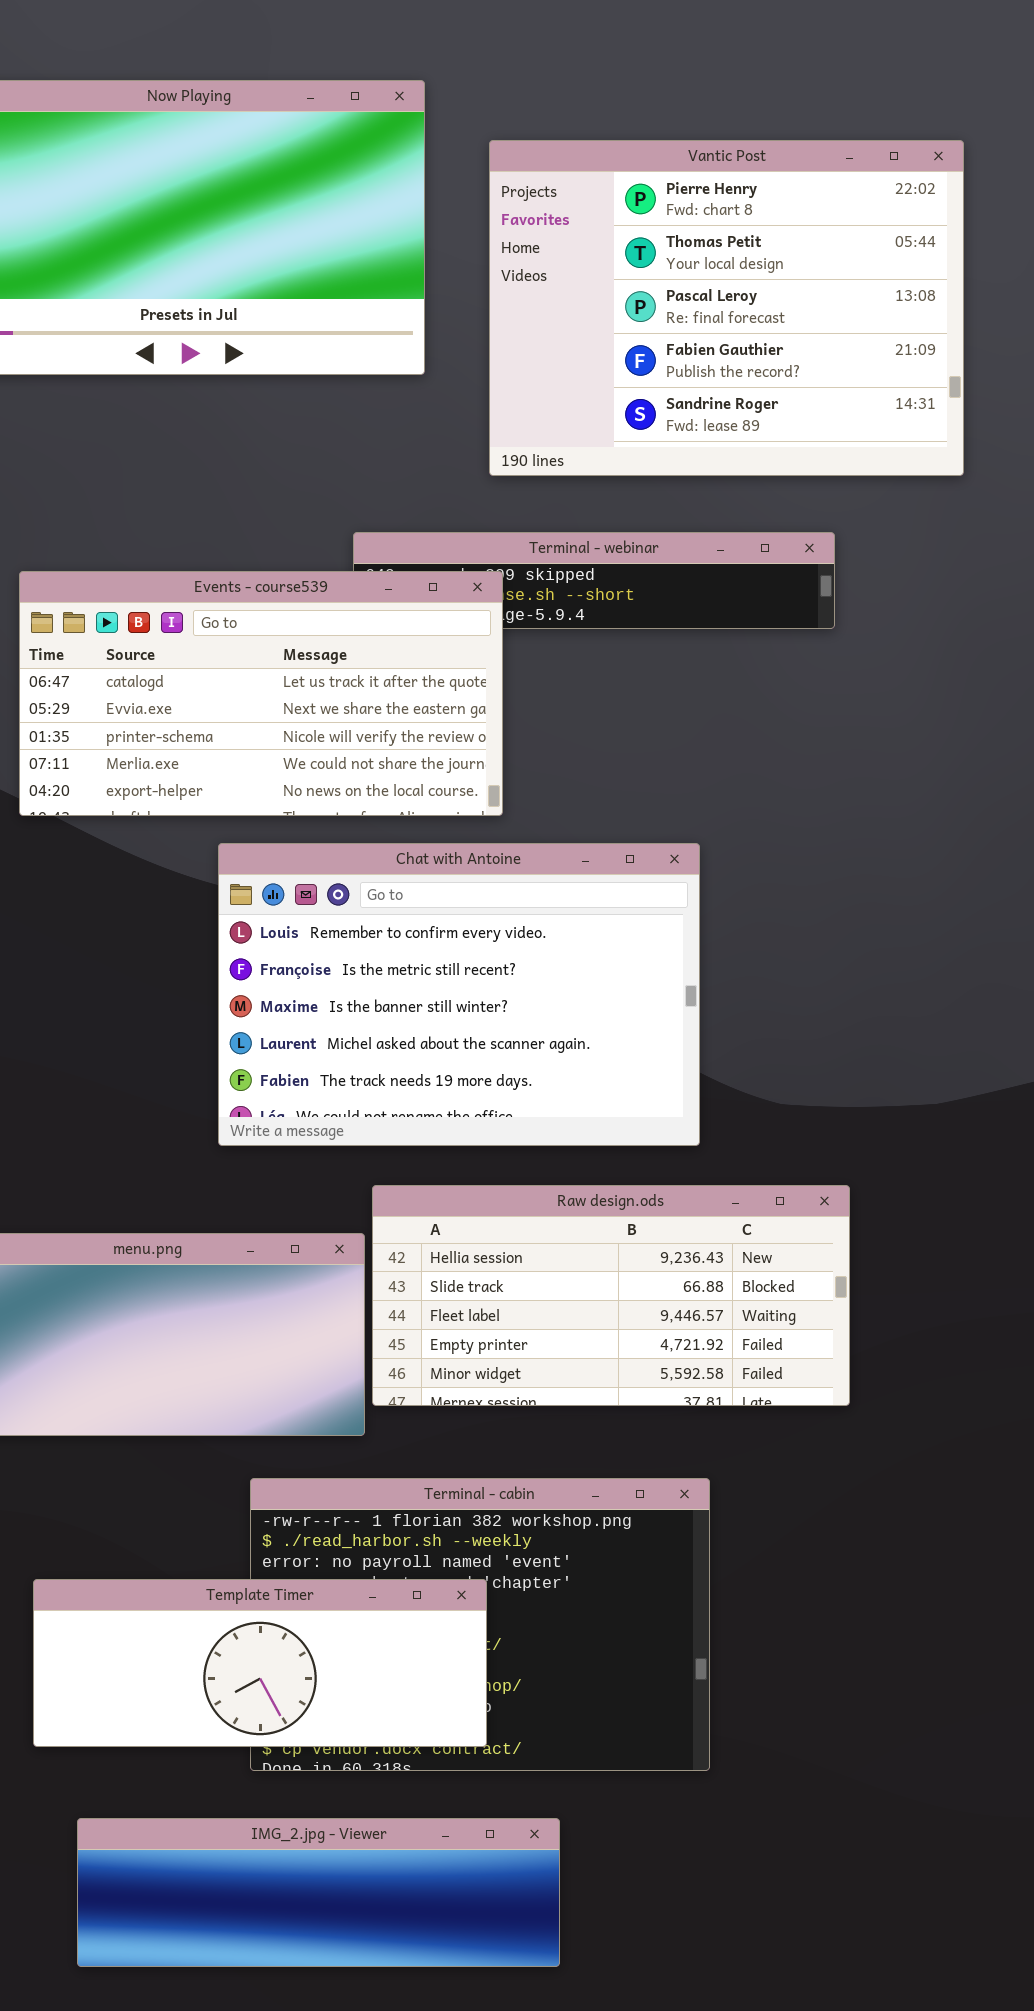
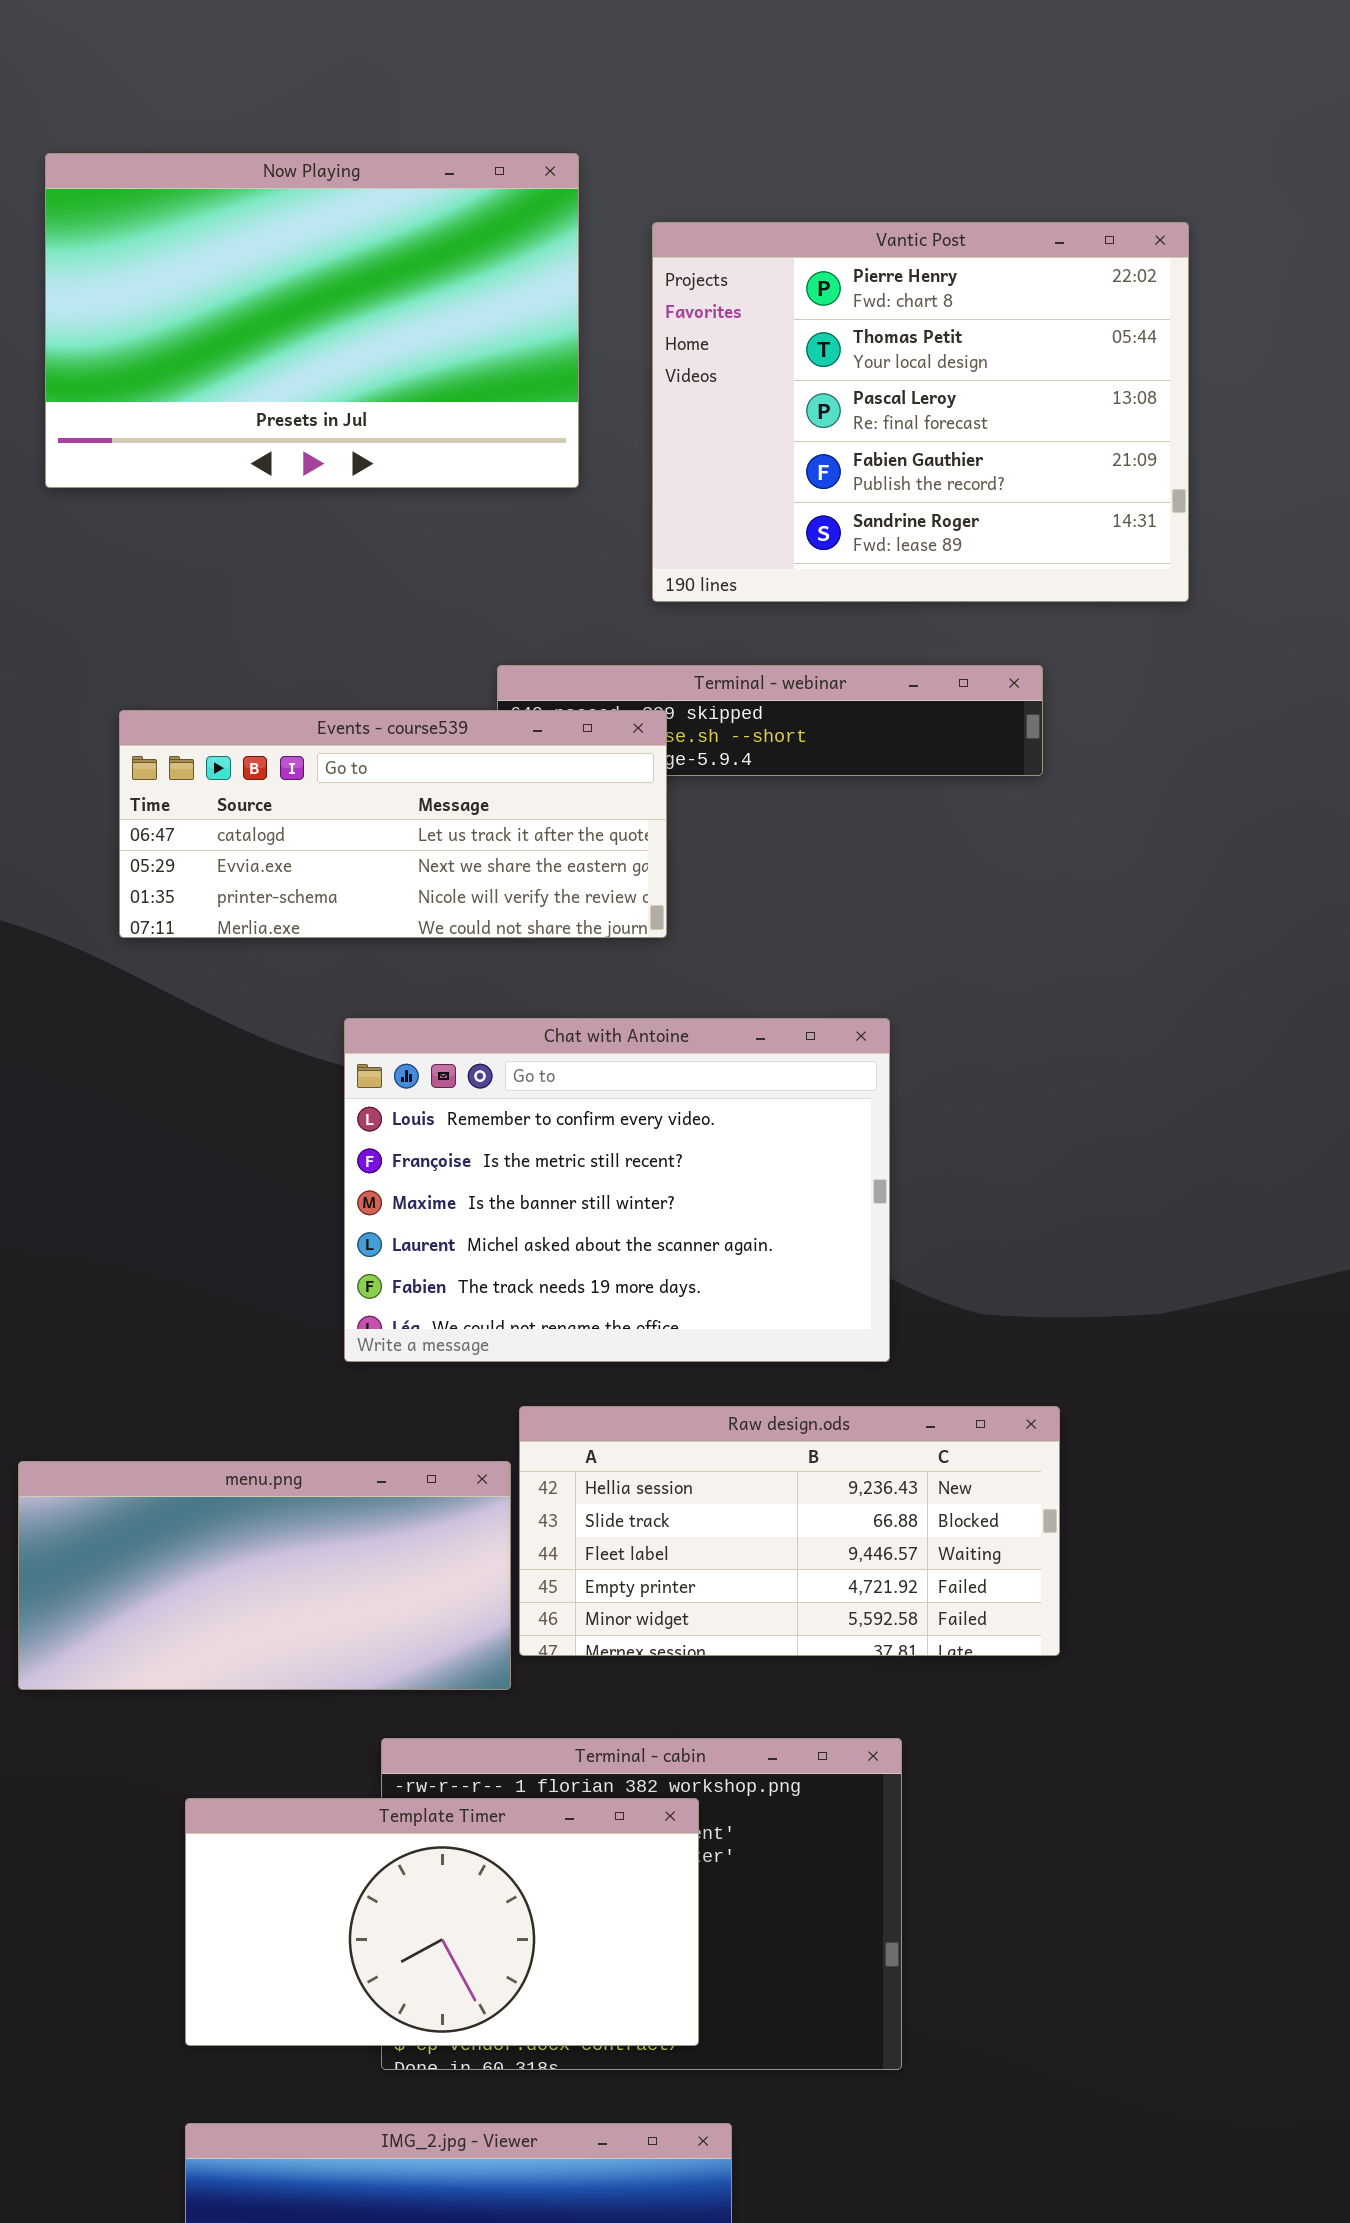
Events - course539: [19,571,503,816] -> [119,710,667,938], resized
Template Timer: [33,1579,487,1747] -> [185,1798,699,2046], moved, resized

